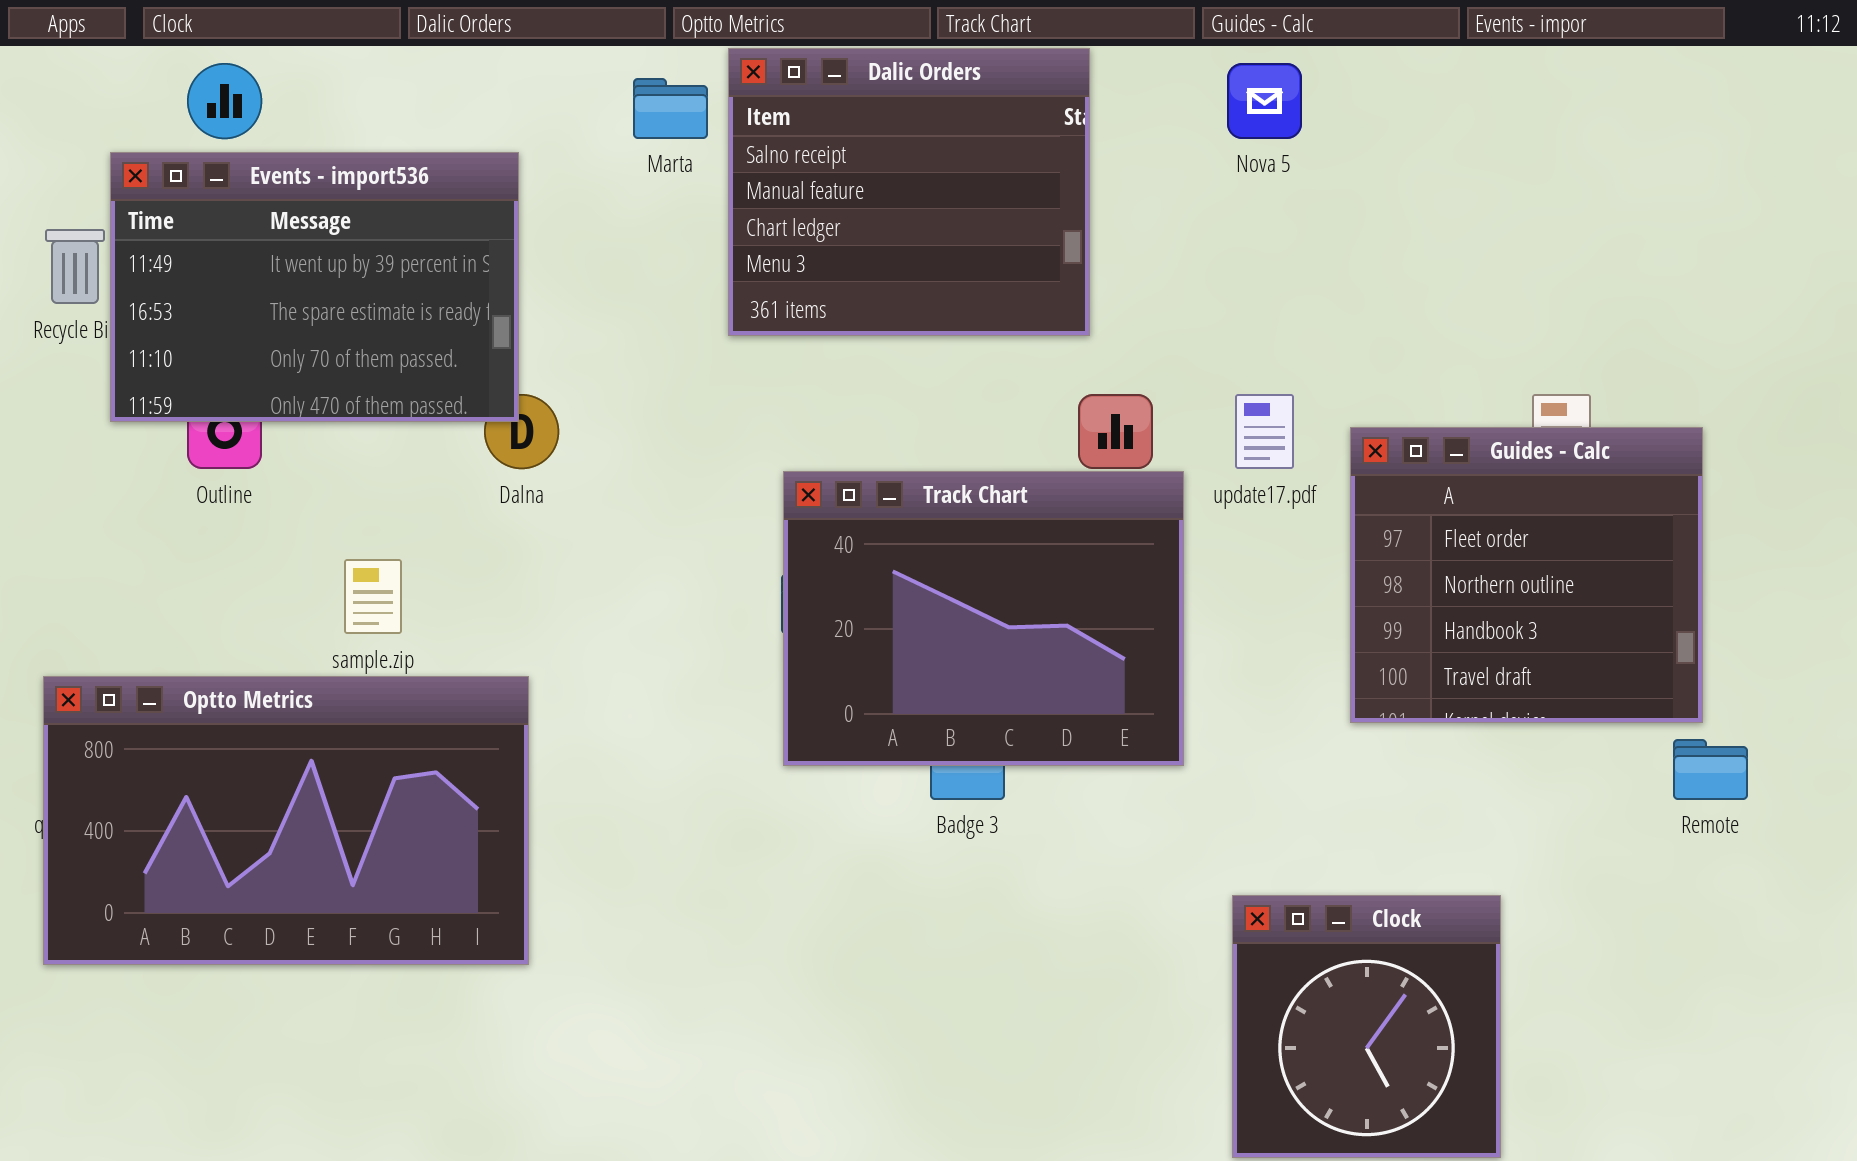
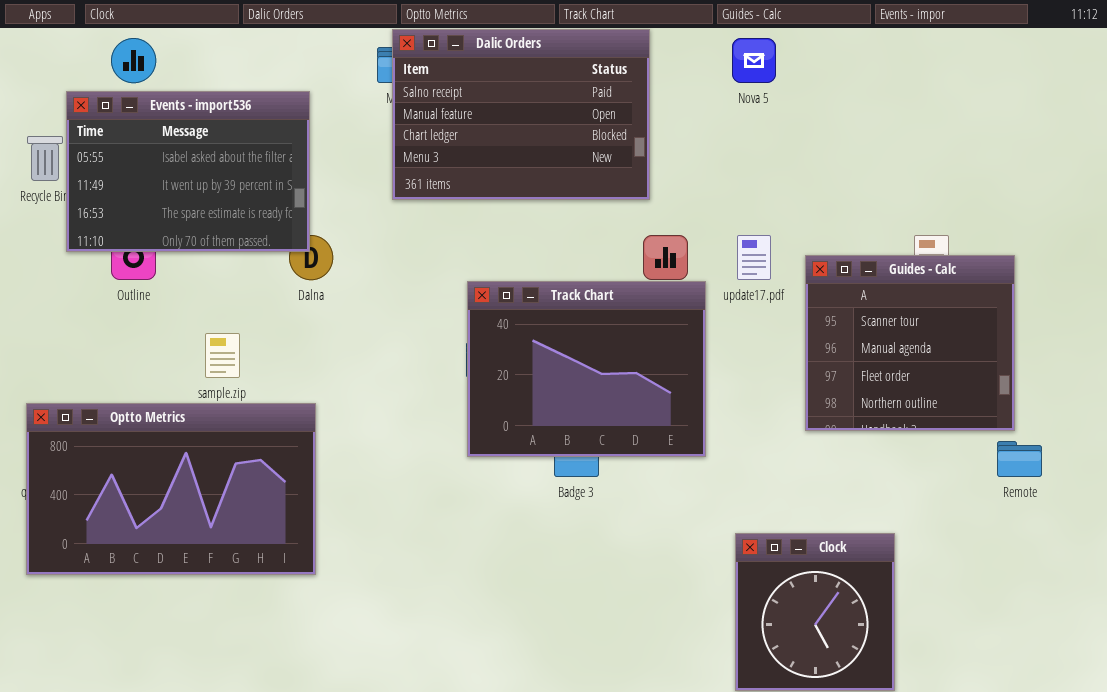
Dalic Orders: [728,48,1090,336] -> [392,29,650,200], resized
Events - import536: [110,152,519,422] -> [66,91,310,252], scrolled up 1 row
Guides - Calc: [1350,427,1703,723] -> [805,255,1015,431], scrolled up 2 rows

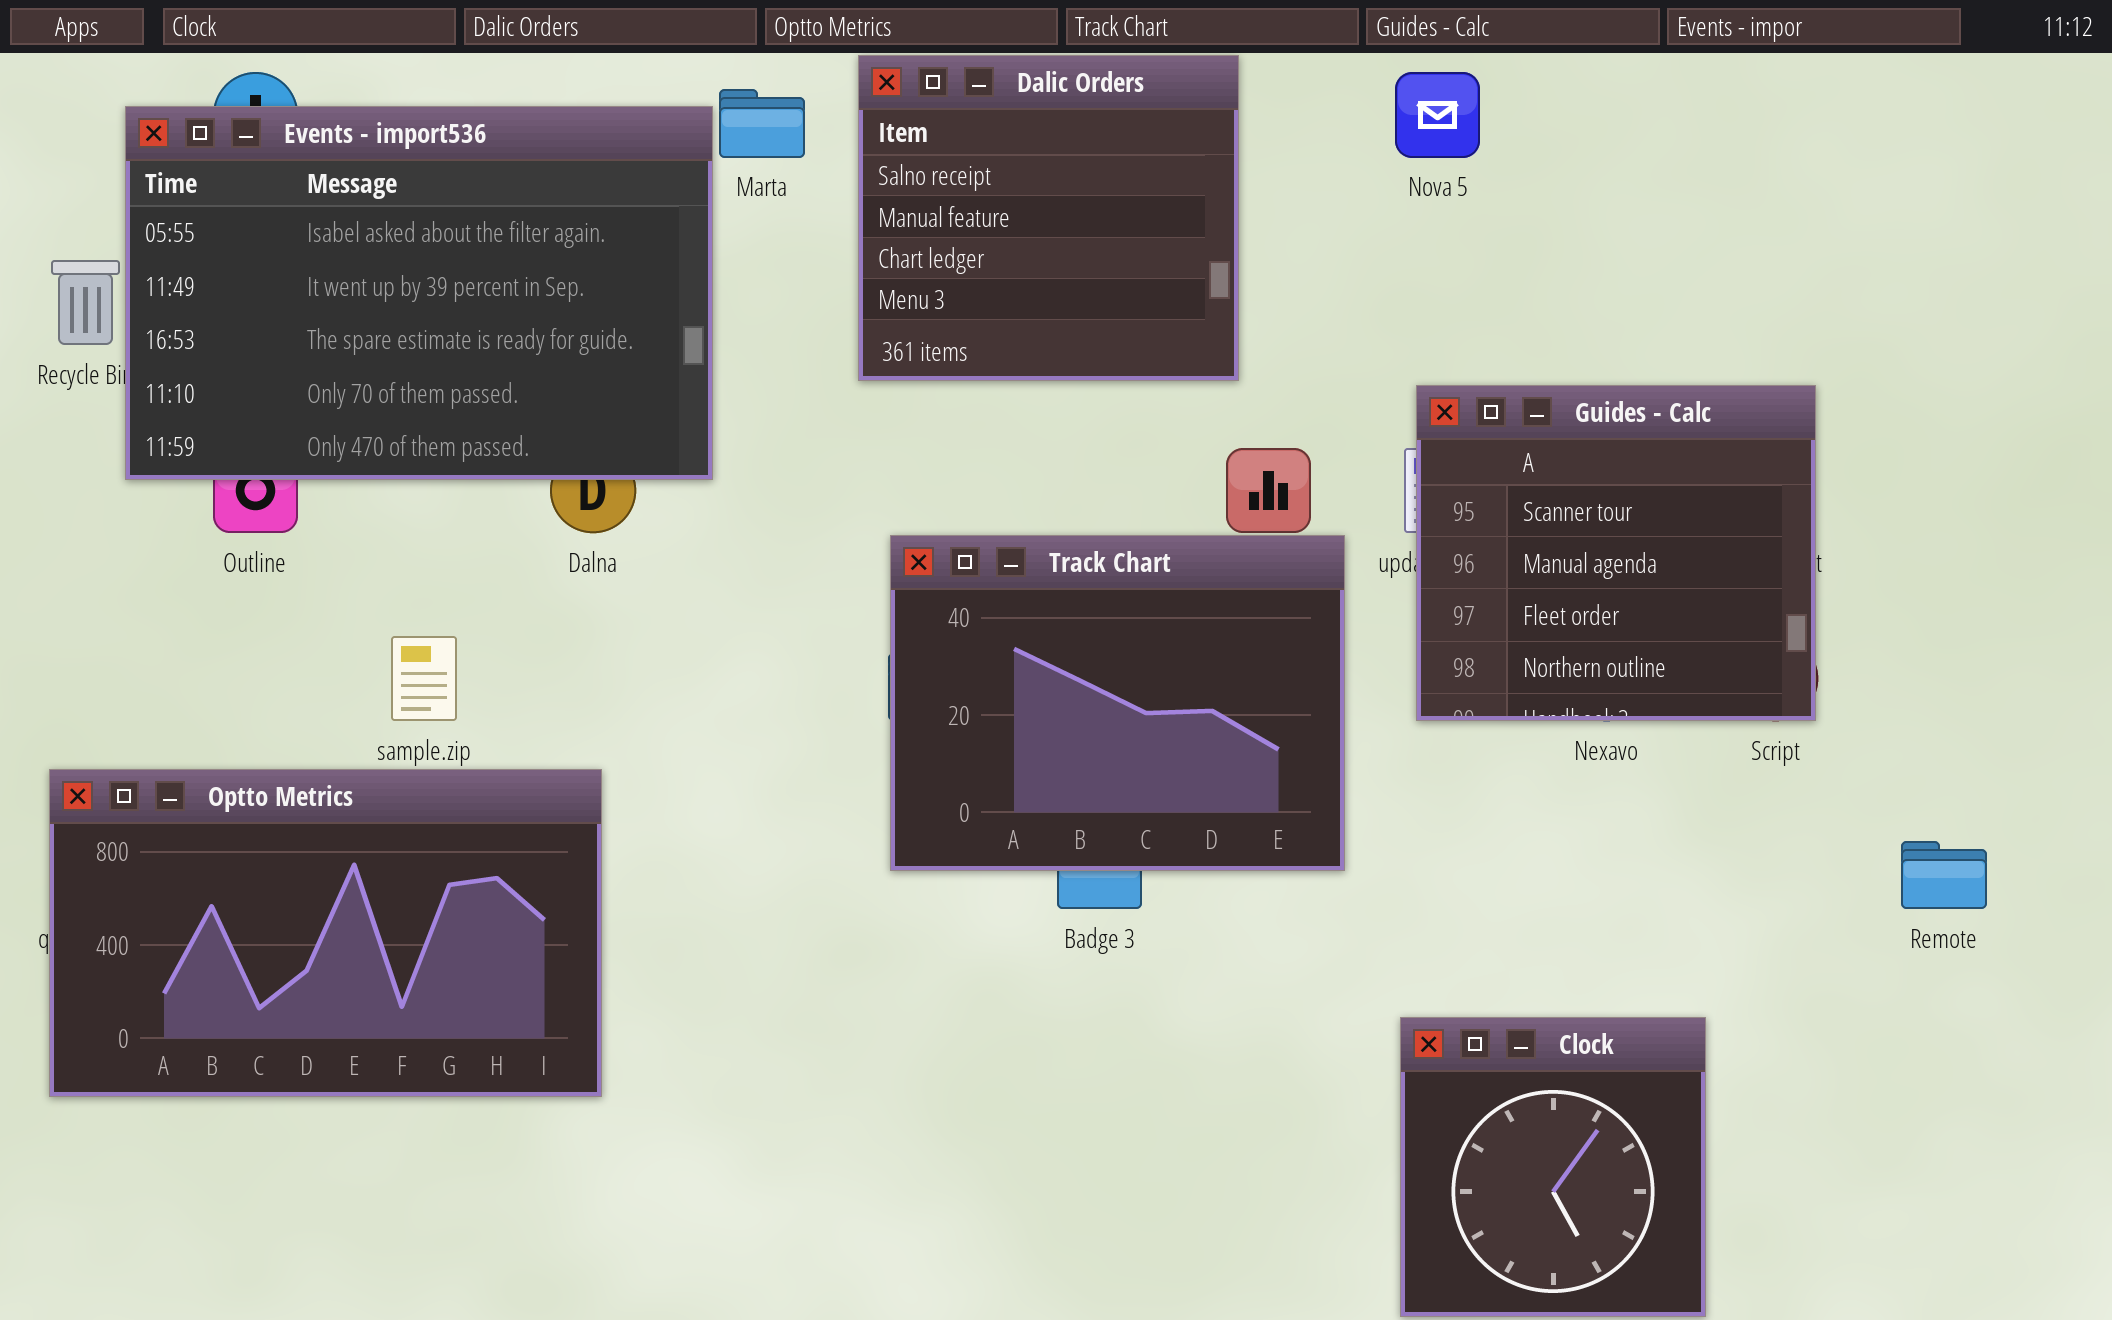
Dalic Orders: [392,29,650,200] -> [858,55,1239,381], resized
Events - import536: [66,91,310,252] -> [125,106,713,480], resized
Guides - Calc: [805,255,1015,431] -> [1416,385,1816,721], moved

